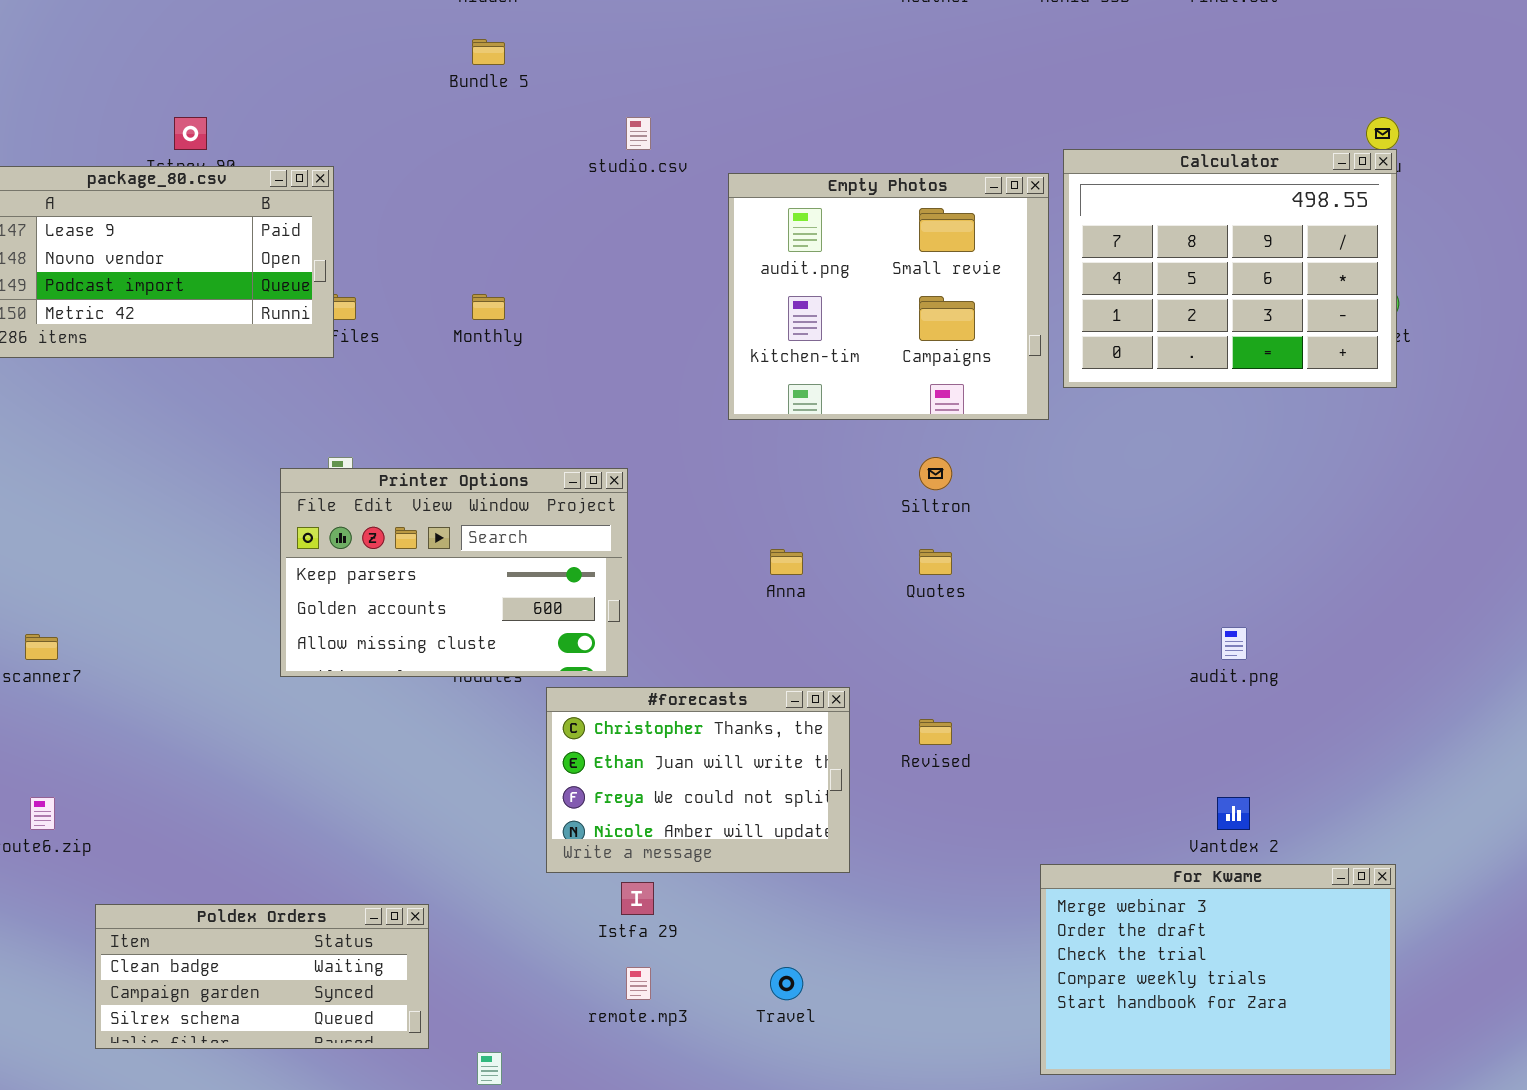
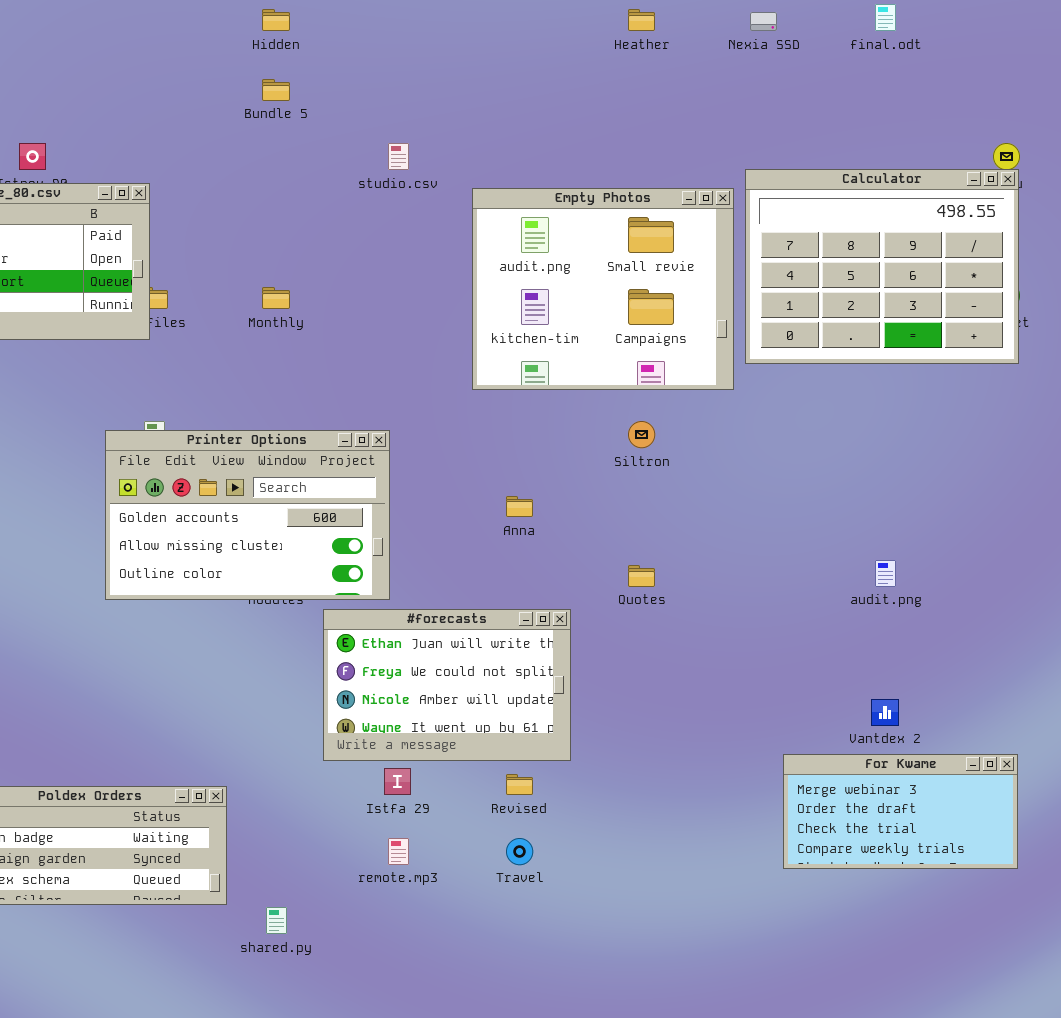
Printer Options: [280,468,628,677] -> [105,430,390,600], scrolled down 1 row
Quotes: [919,549,952,575] -> [628,565,655,587], moved
#forecasts: [546,687,850,873] -> [323,609,571,761], scrolled down 1 row
Revised: [919,719,952,745] -> [506,774,533,795], moved
For Kwame: [1040,864,1396,1075] -> [783,754,1018,869], resized

